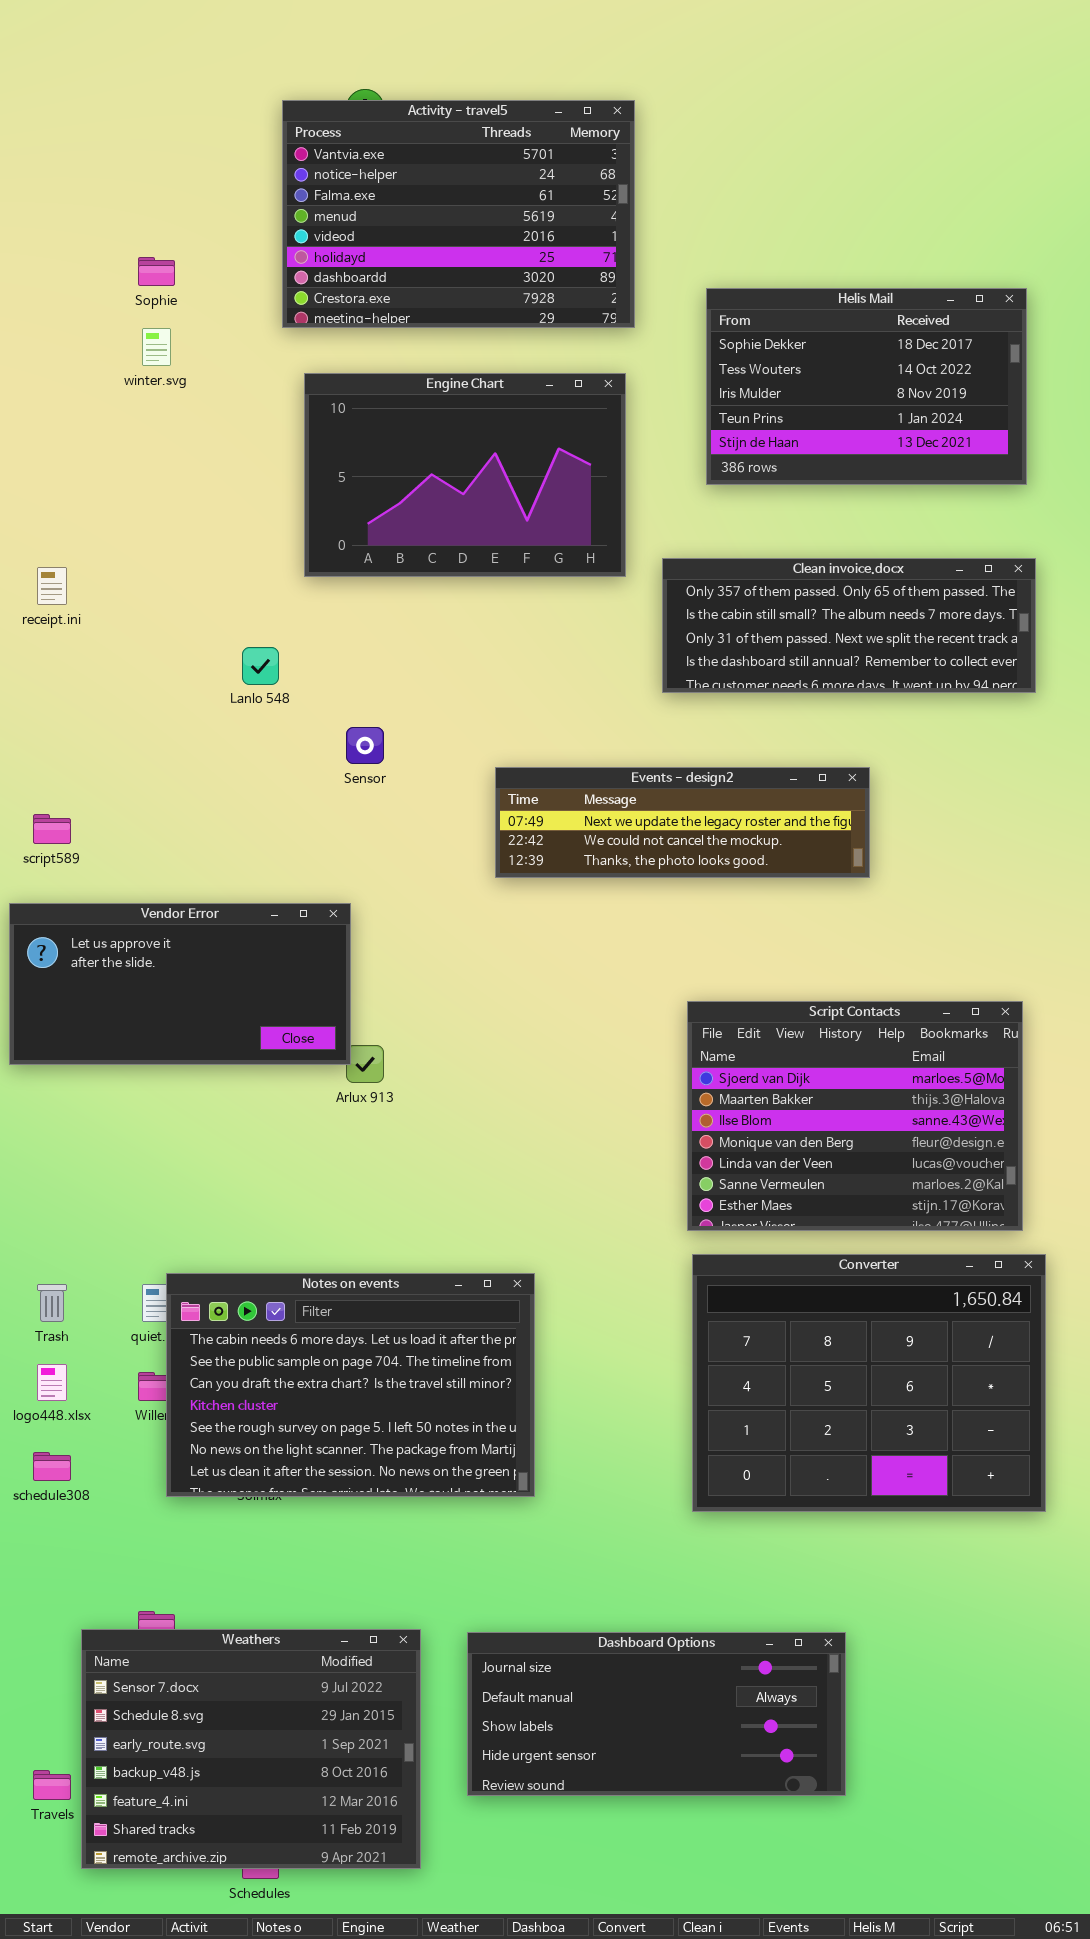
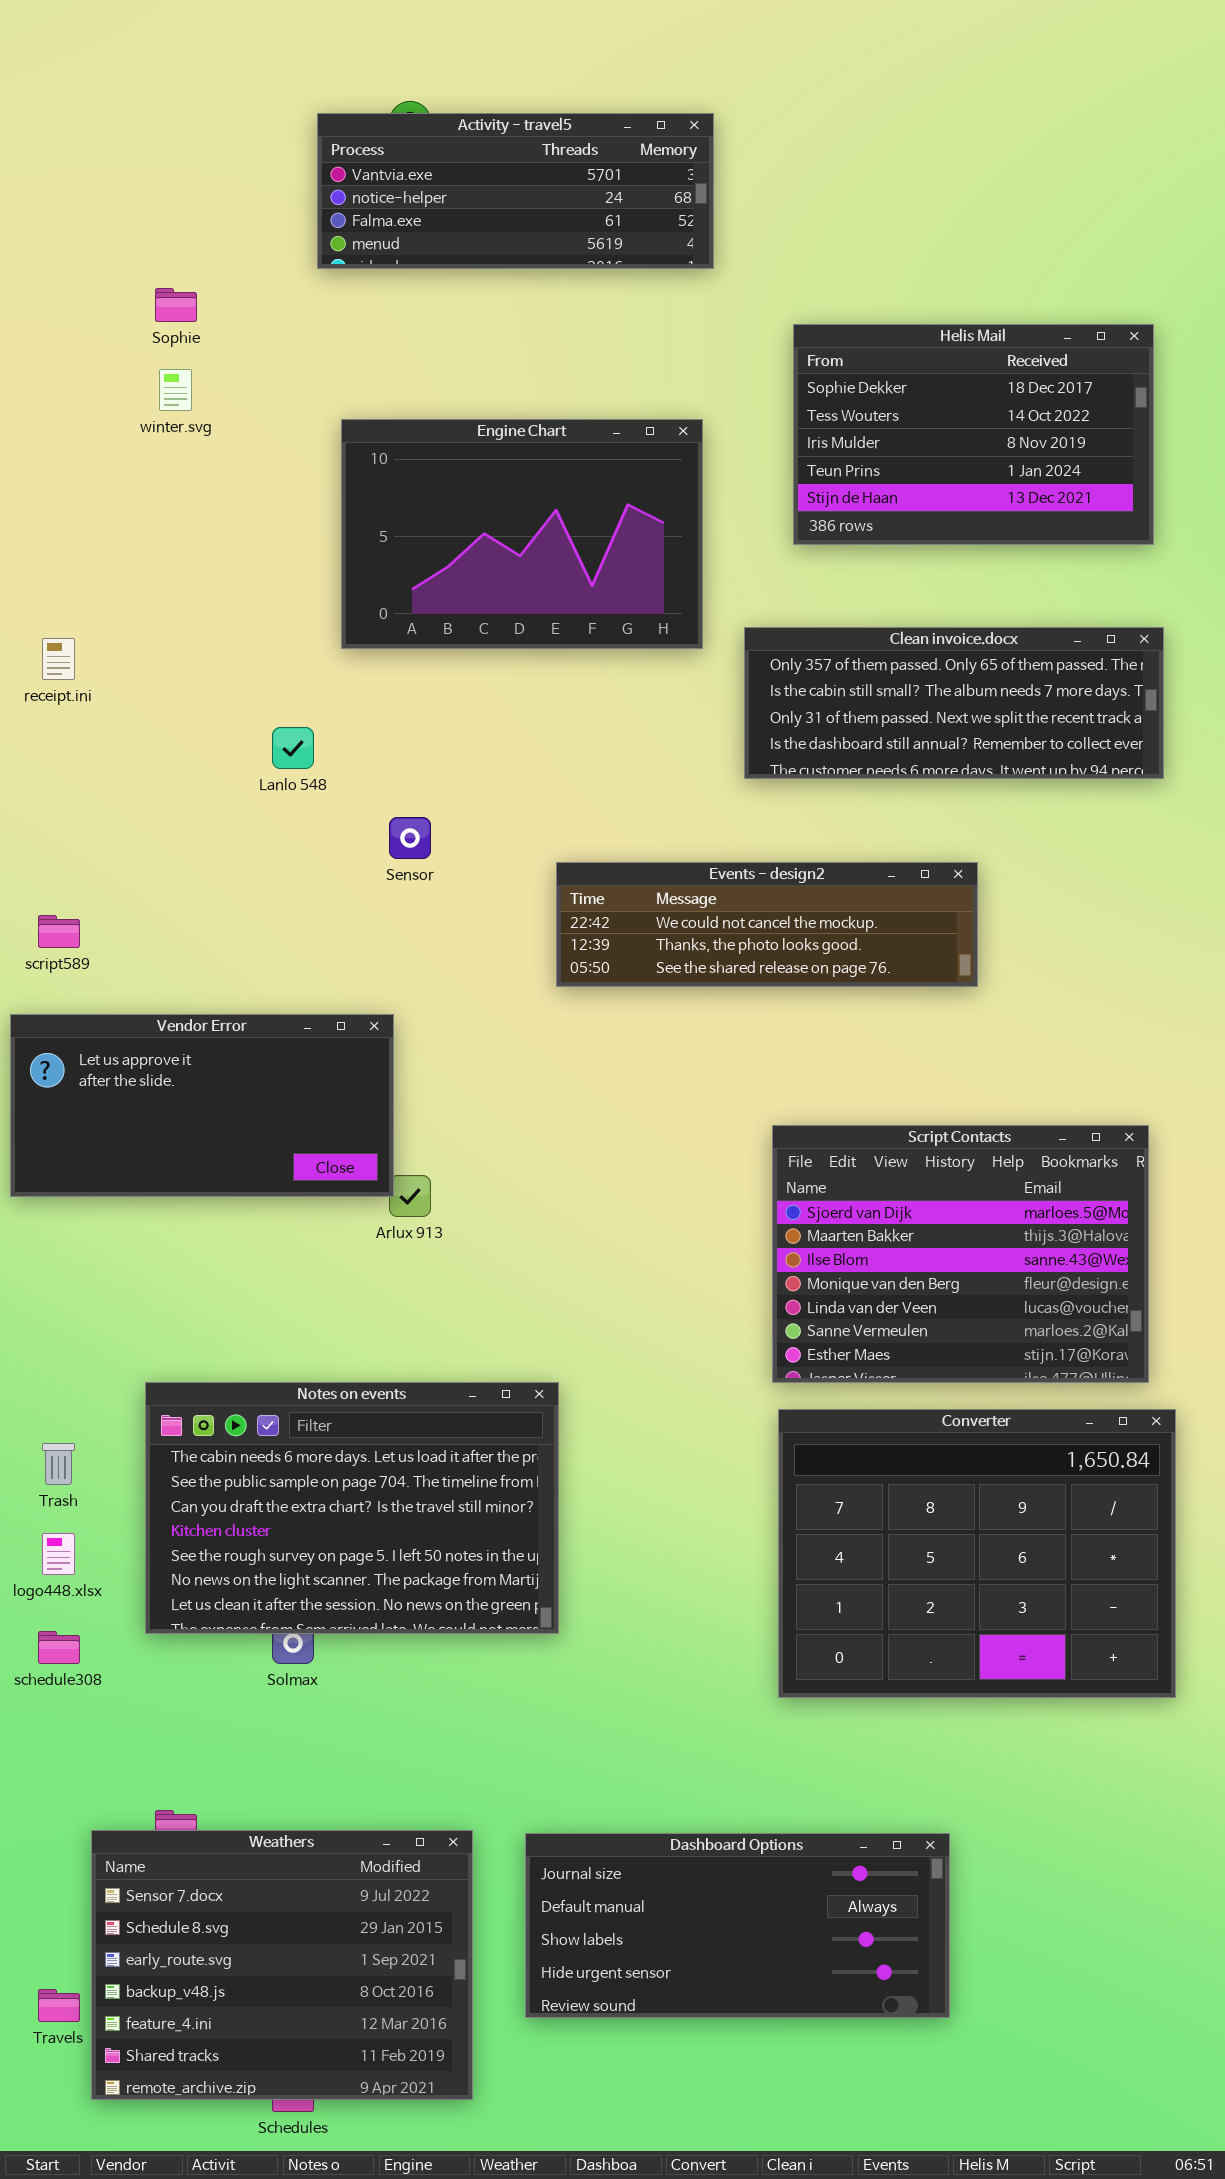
Activity - travel5: [282,100,635,328] -> [317,113,714,269], resized
Events - design2: [495,767,870,878] -> [556,862,978,987], scrolled down 1 row
Notes on events: [166,1273,535,1497] -> [145,1382,559,1634], moved

